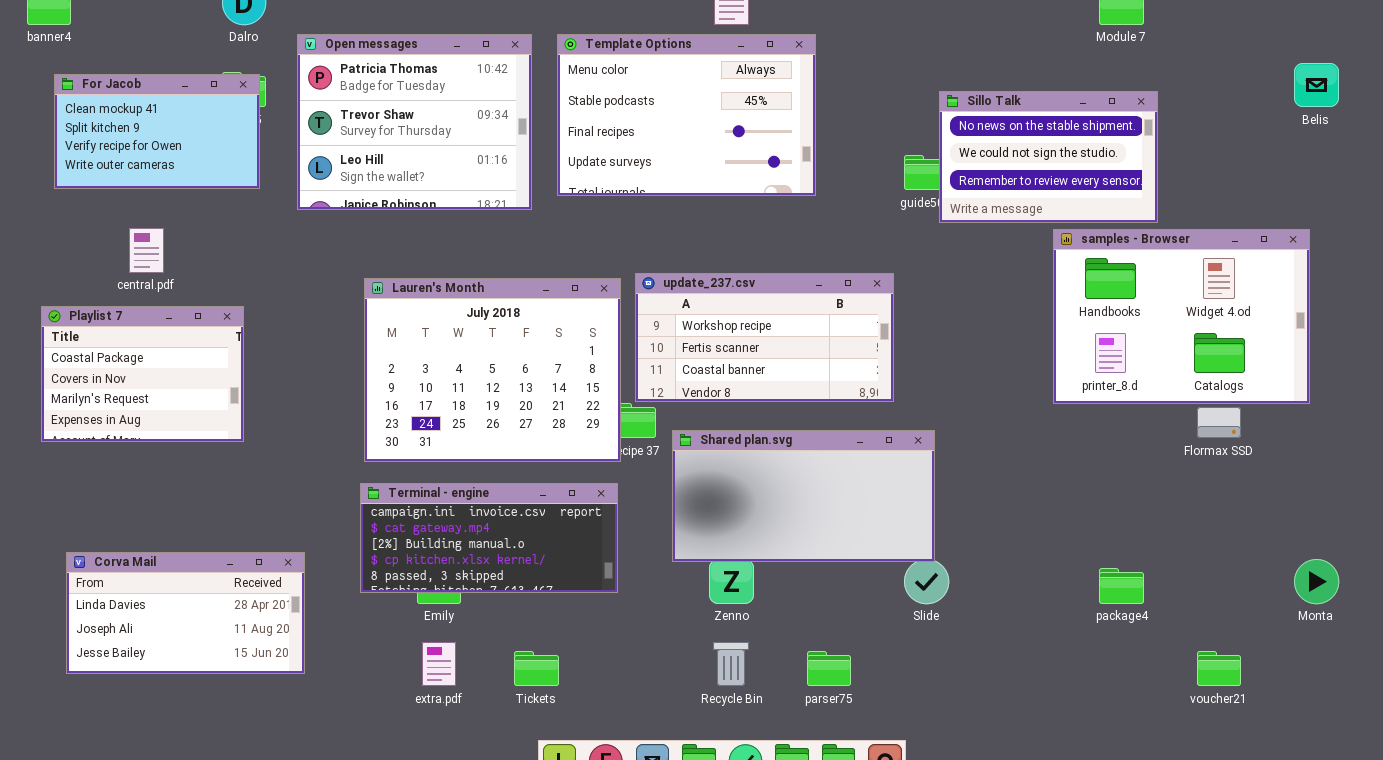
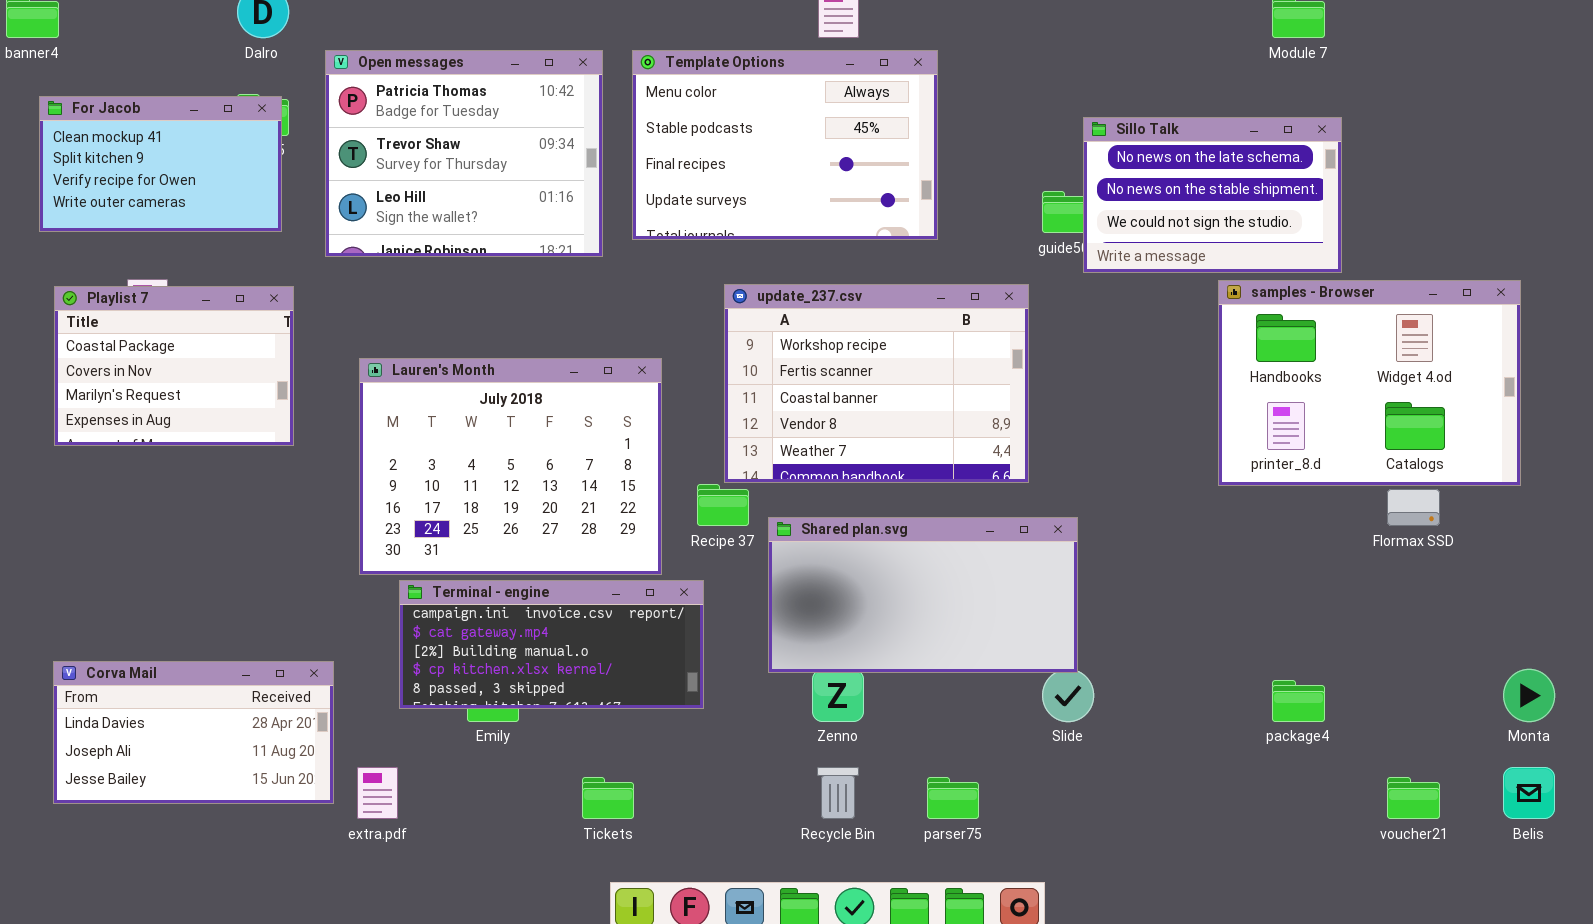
Belis: [1294,63,1339,107] -> [1503,767,1555,819], moved
Sillo Talk: [939,91,1158,223] -> [1083,117,1342,273], scrolled up 1 row
update_237.csv: [635,273,894,402] -> [724,284,1029,483], resized
Lauren's Month: [364,278,621,462] -> [359,358,662,575], moved
Playlist 7: [41,306,244,442] -> [54,286,294,446], moved
extra.pdf: [422,642,456,686] -> [357,767,398,819], moved

